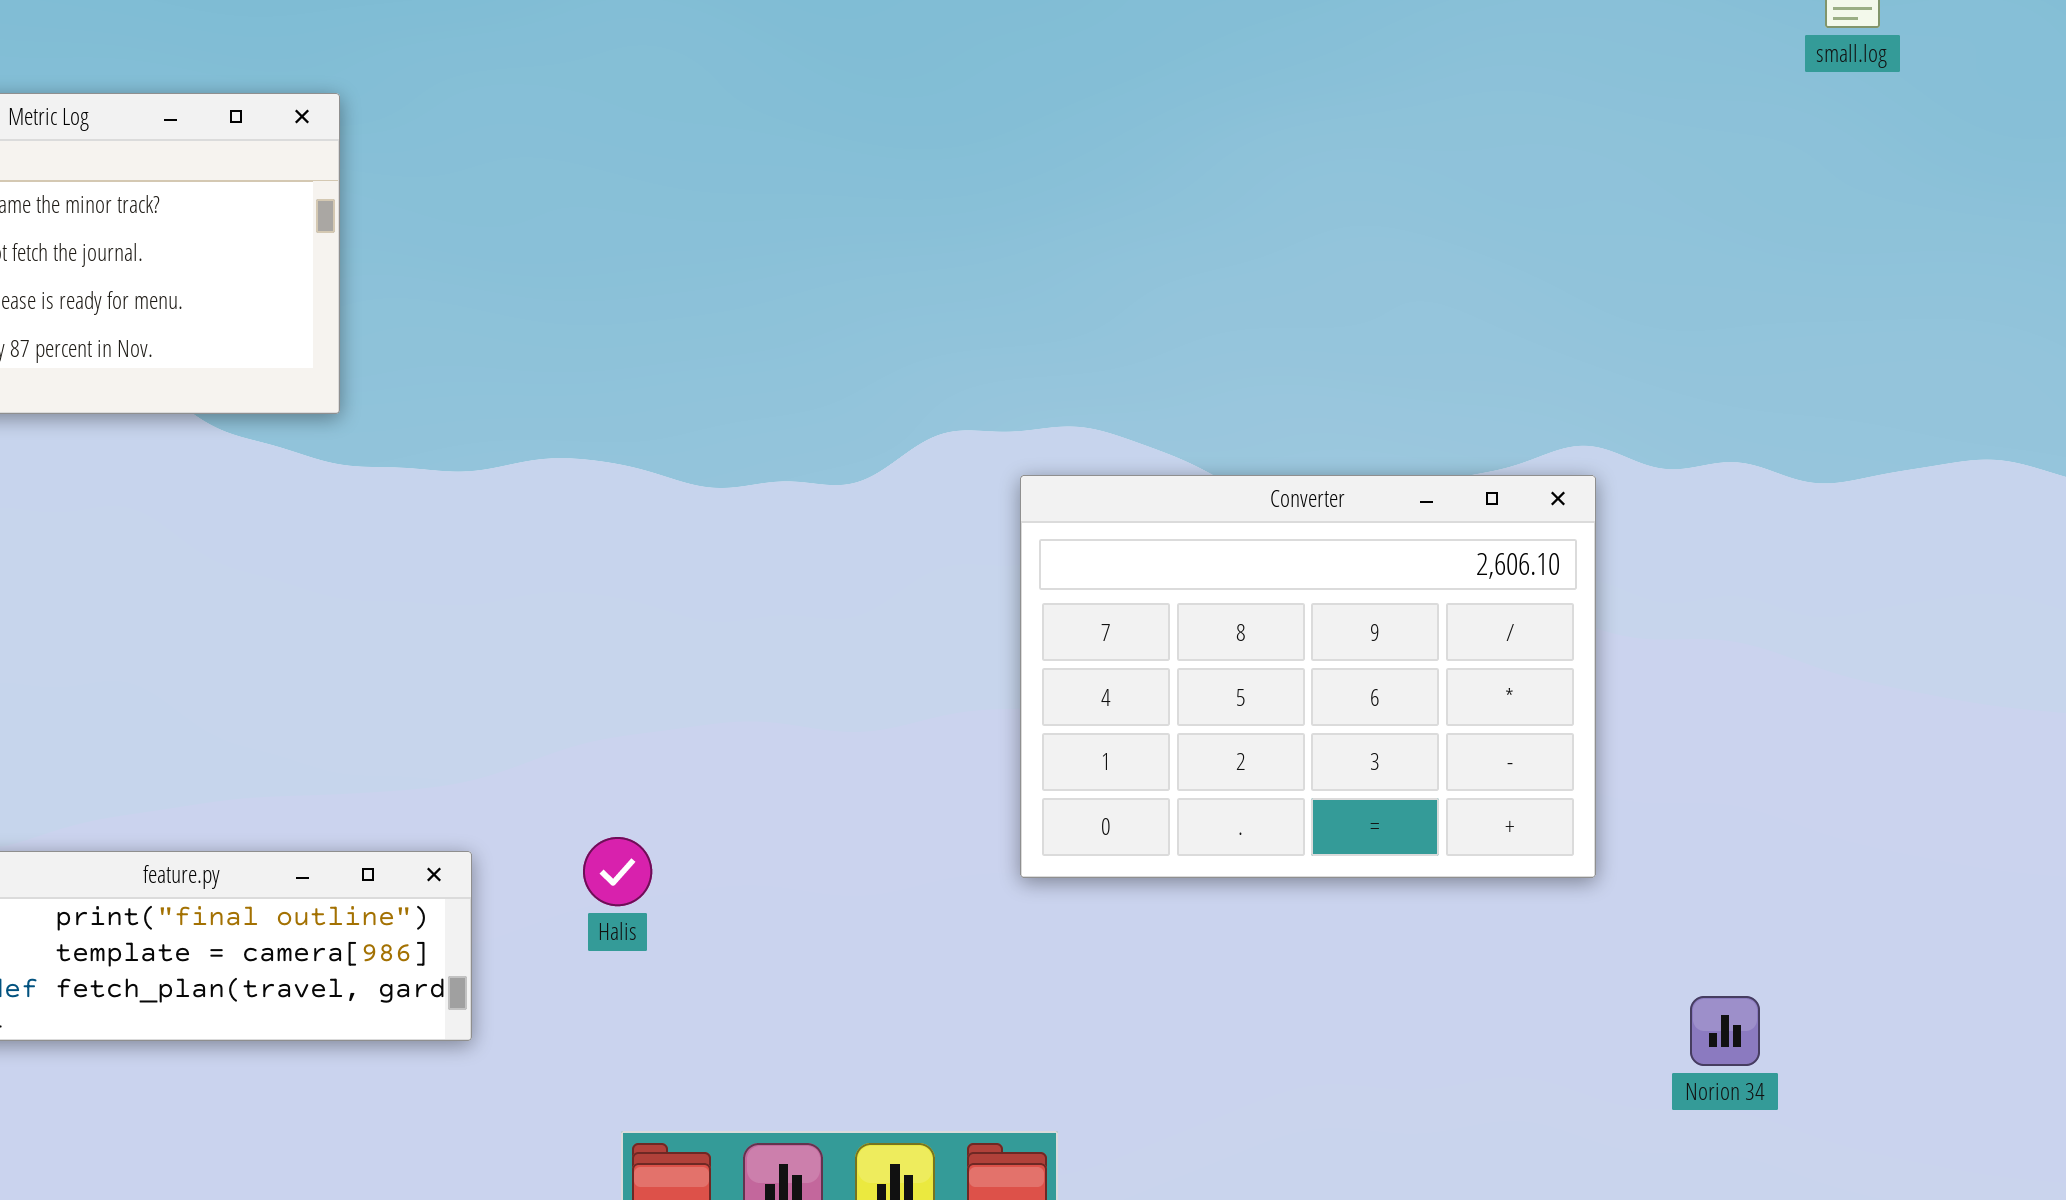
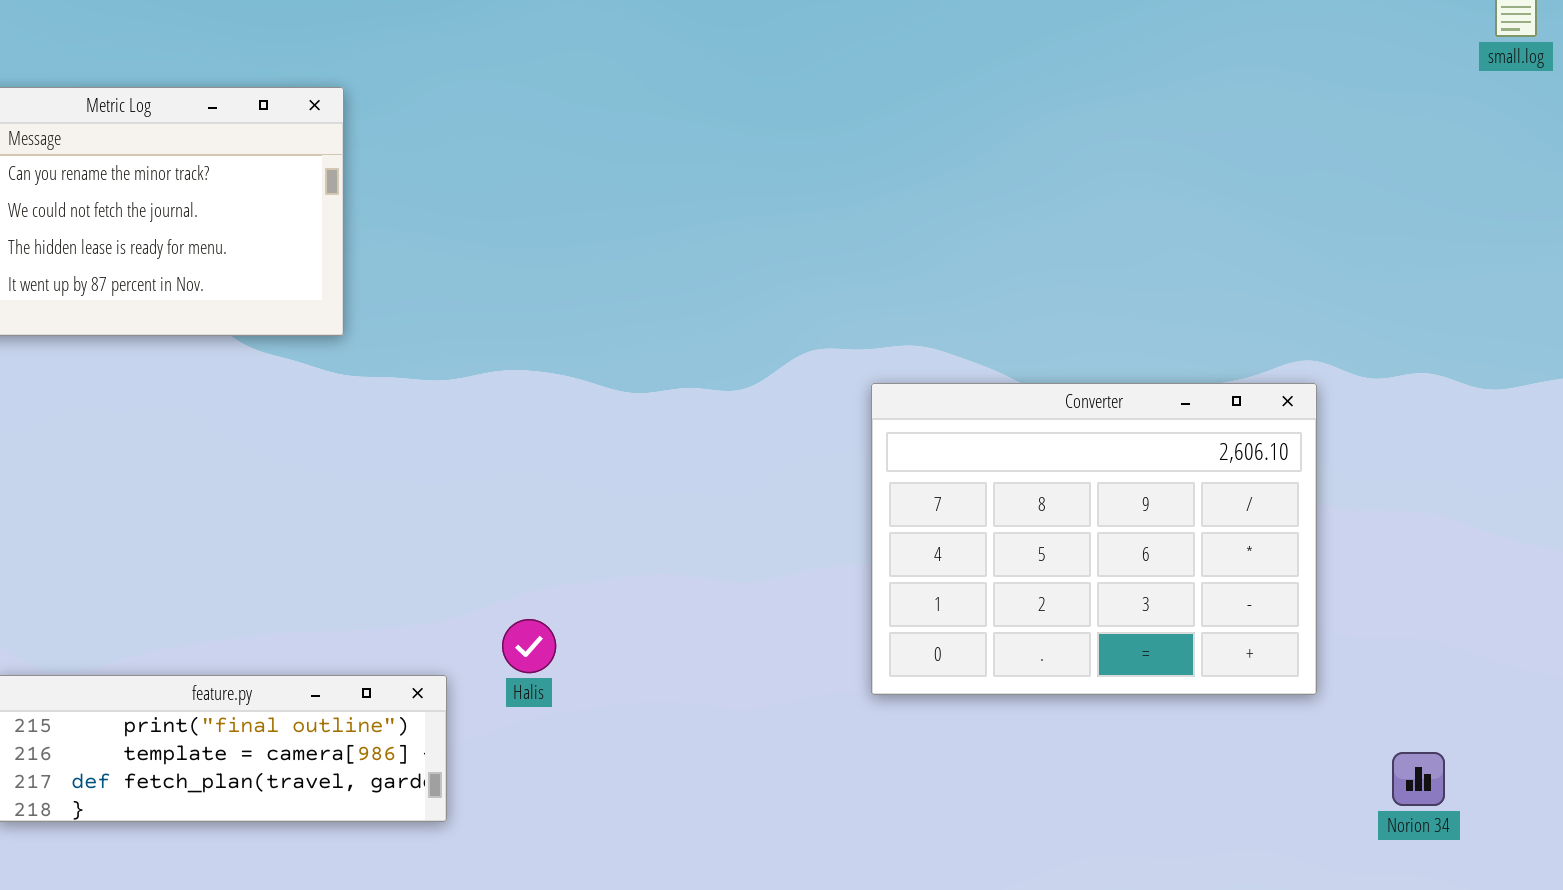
Halis: [583,837,652,906] -> [502,619,556,673], moved
Norion 34: [1690,996,1760,1066] -> [1392,752,1445,806], moved

